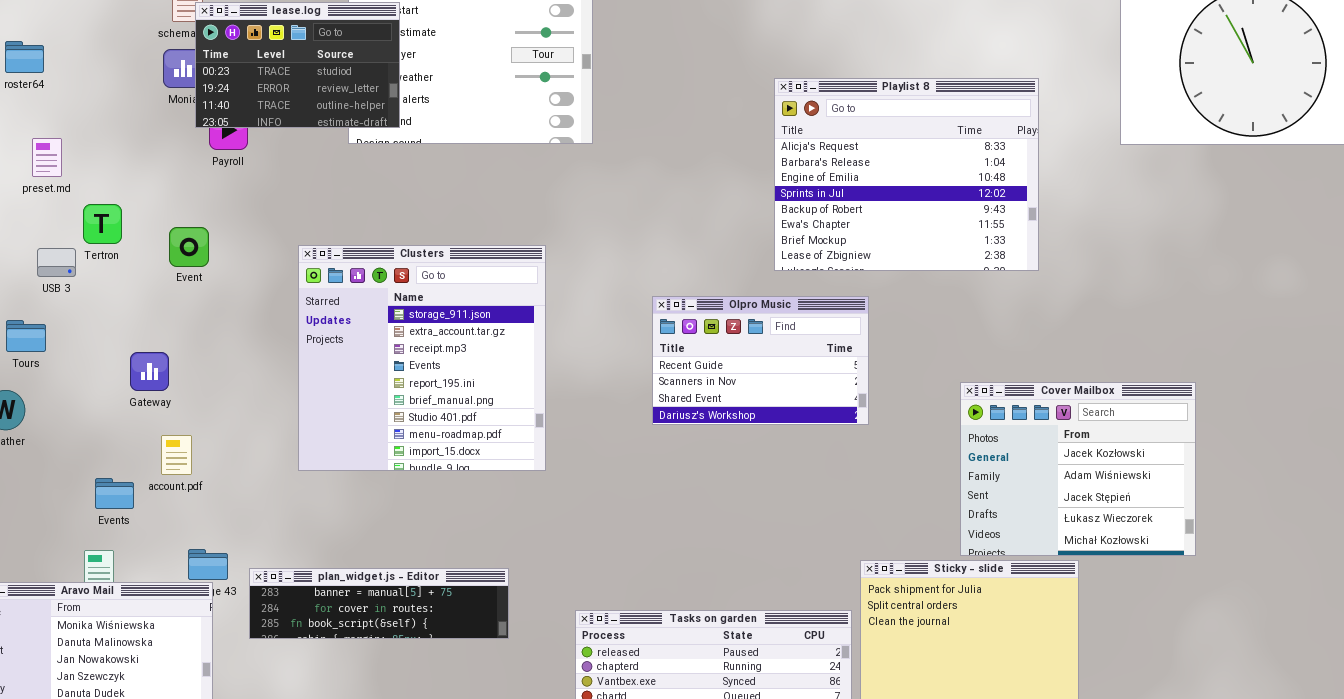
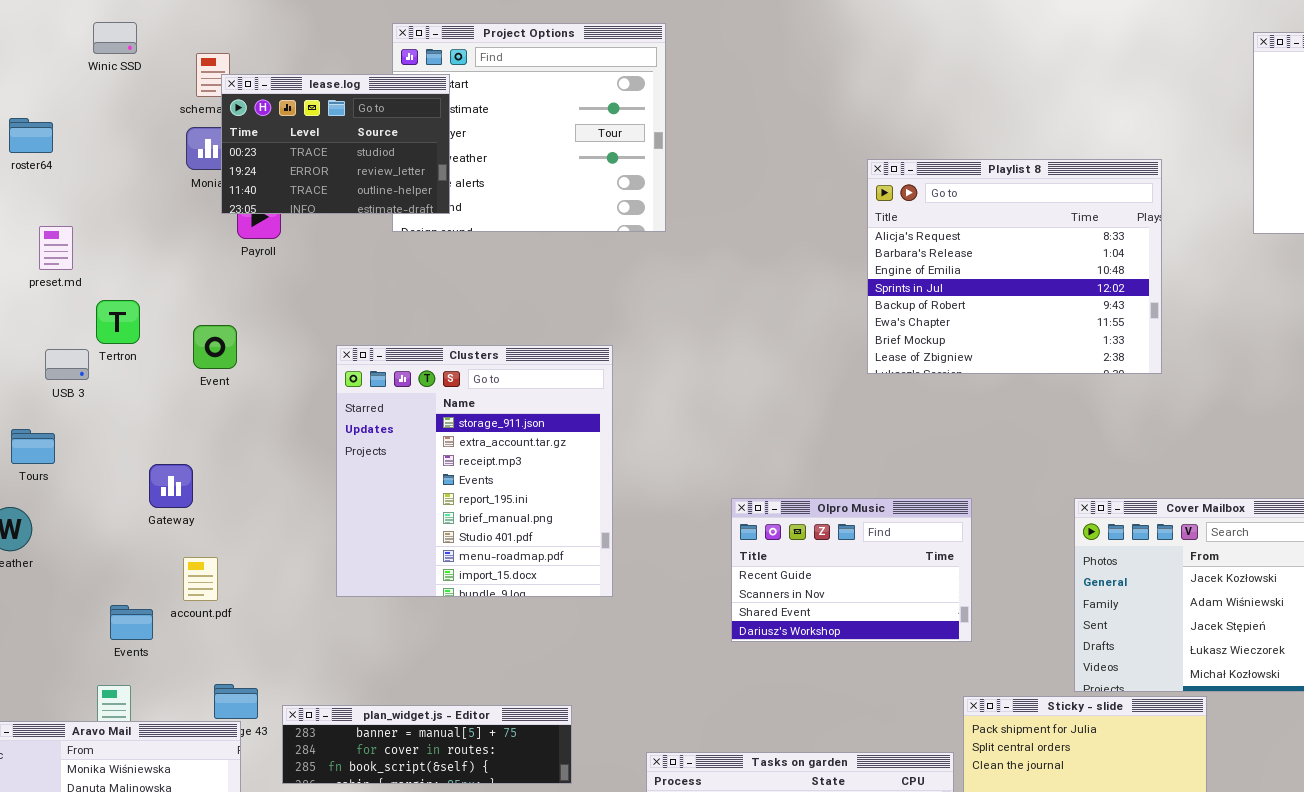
Olpro Music: [652,296,869,425] -> [731,498,972,642], moved

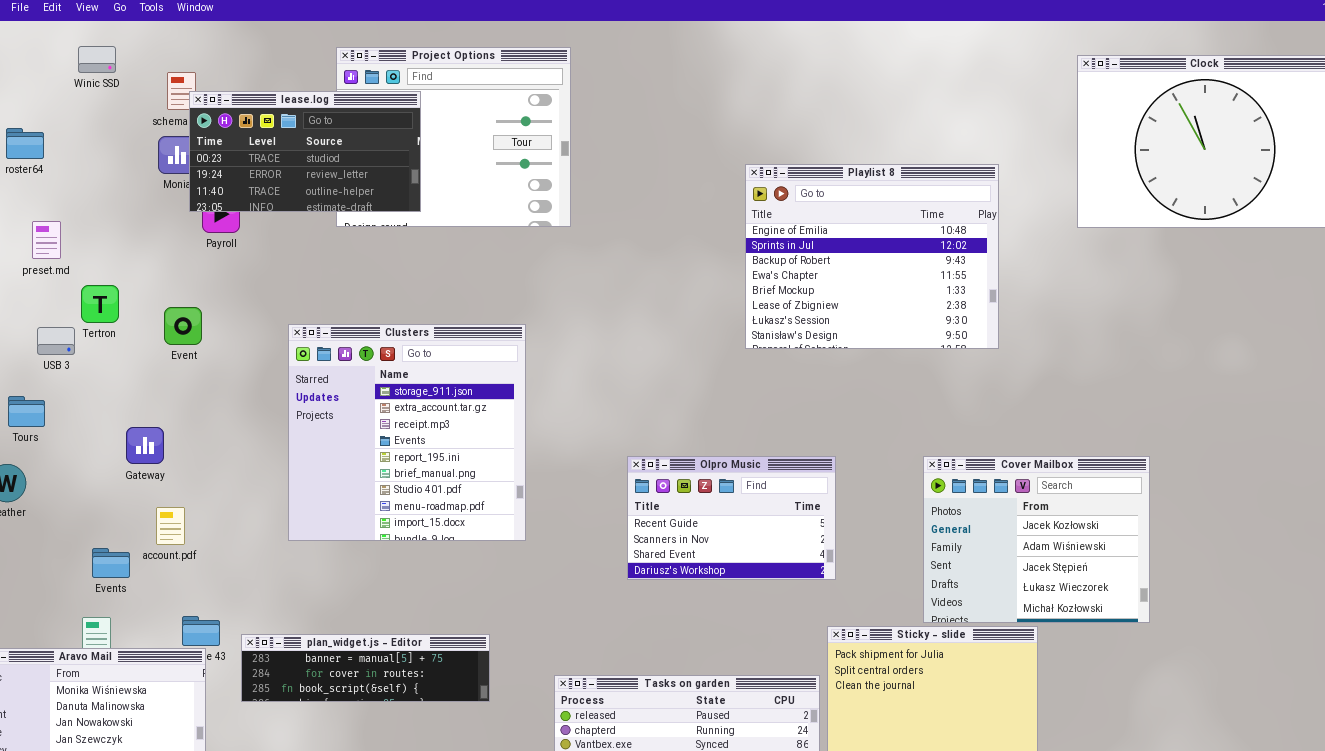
lease.log: [221,74,450,214] -> [189,91,421,212], resized
Playlist 8: [867,159,1162,374] -> [745,164,999,349], scrolled down 2 rows

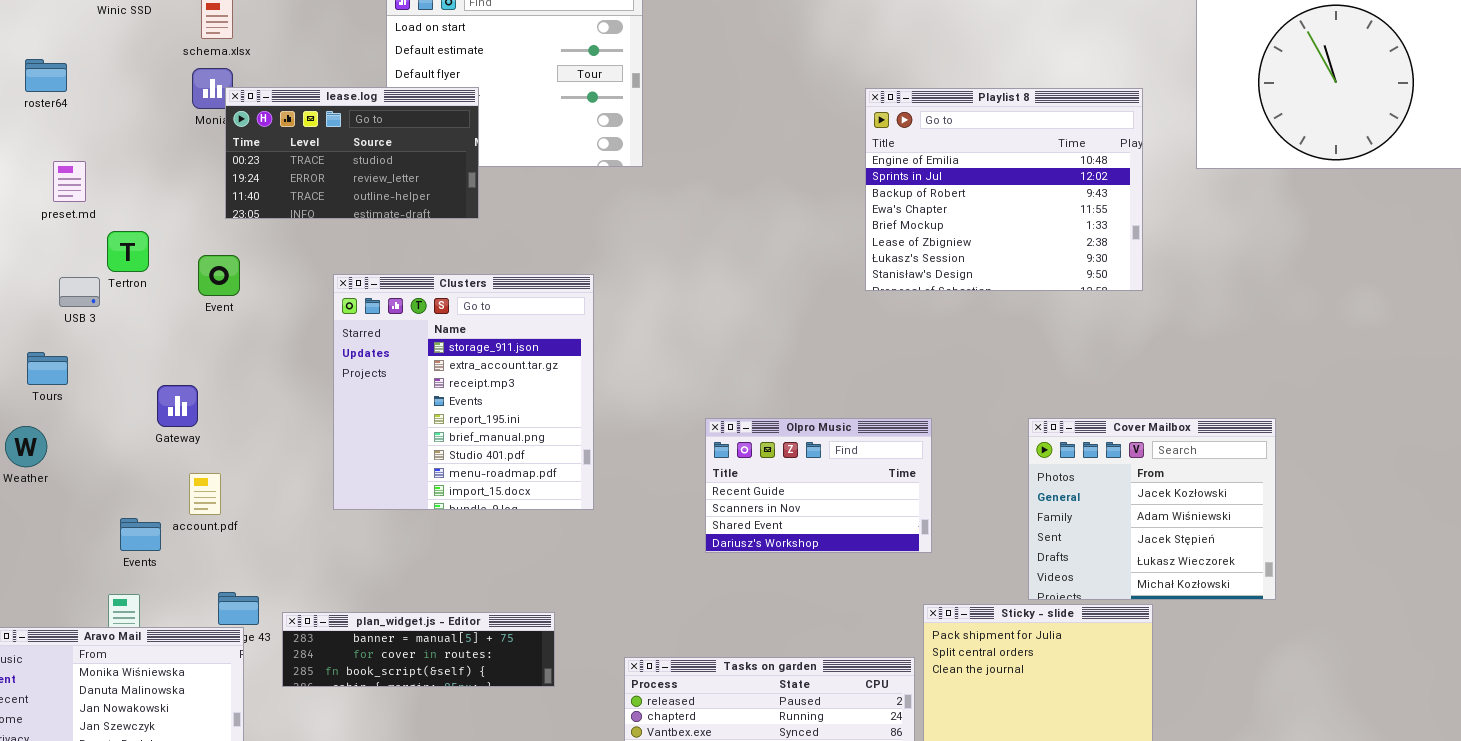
lease.log: [189,91,421,212] -> [225,87,479,219], moved
Playlist 8: [745,164,999,349] -> [865,88,1143,291], moved

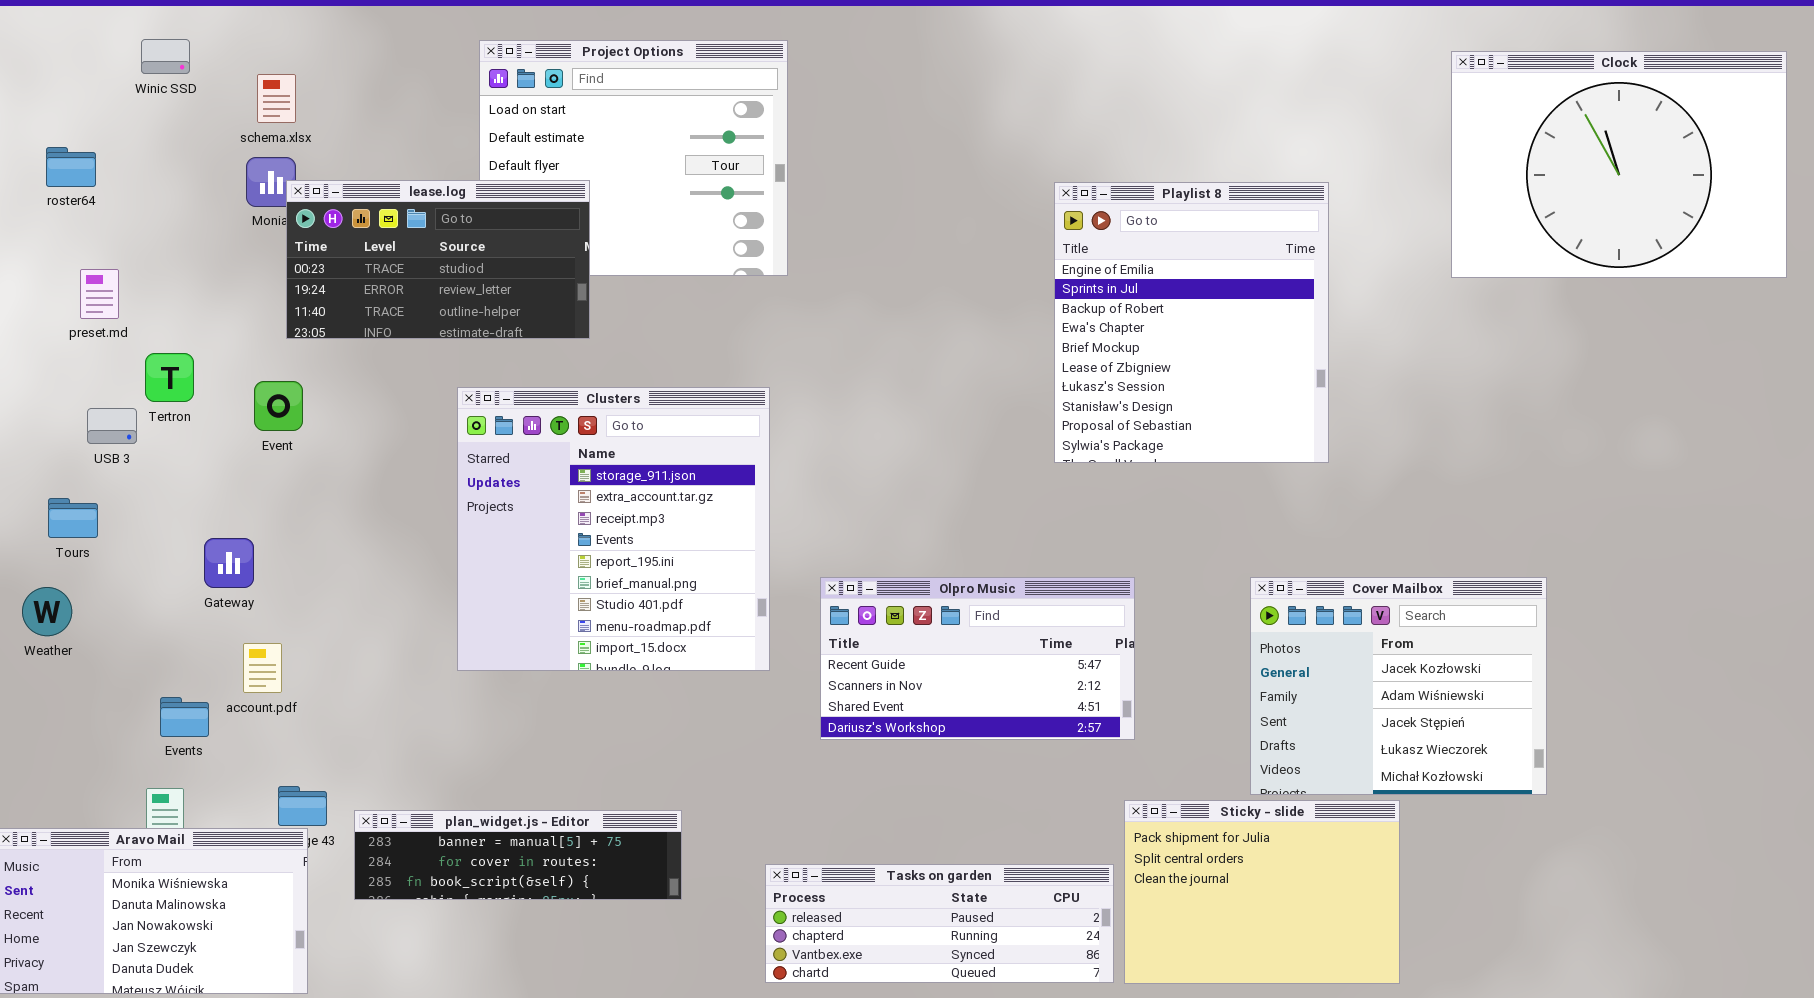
Playlist 8: [865,88,1143,291] -> [1054,182,1329,463], resized
Clusters: [333,274,594,510] -> [457,387,770,671], moved
Olpro Music: [705,418,932,553] -> [820,577,1135,740], resized

